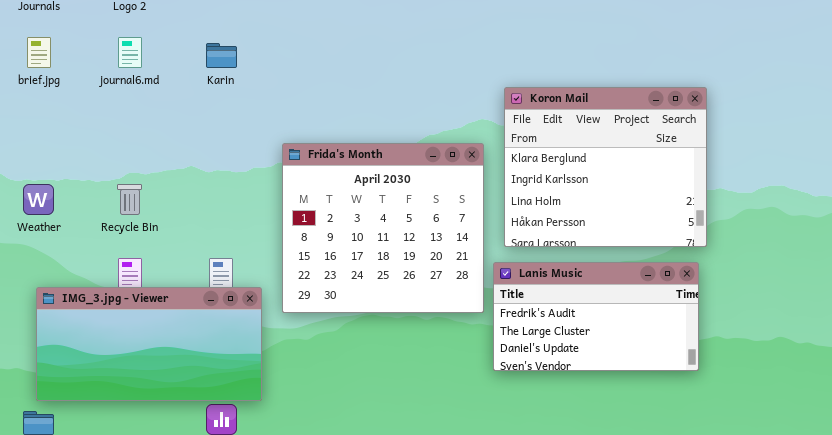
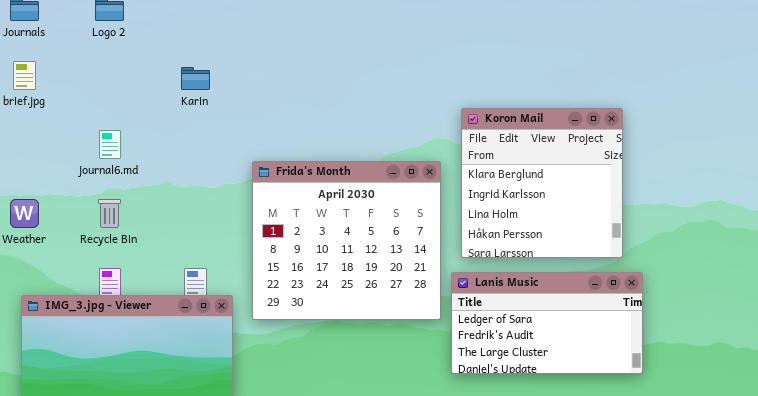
journal6.md: [118,37,142,68] -> [99,130,121,159], moved
Koron Mail: [504,87,707,247] -> [461,108,623,258], resized
Lanis Music: [493,262,699,371] -> [451,272,643,374], scrolled up 1 row

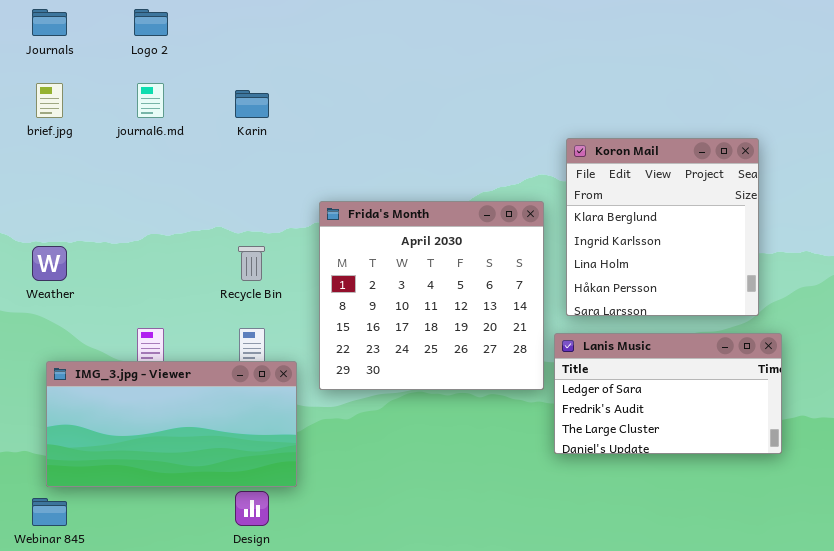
journal6.md: [99,130,121,159] -> [137,83,164,118], moved
Recycle Bin: [98,199,121,228] -> [238,246,265,281], moved

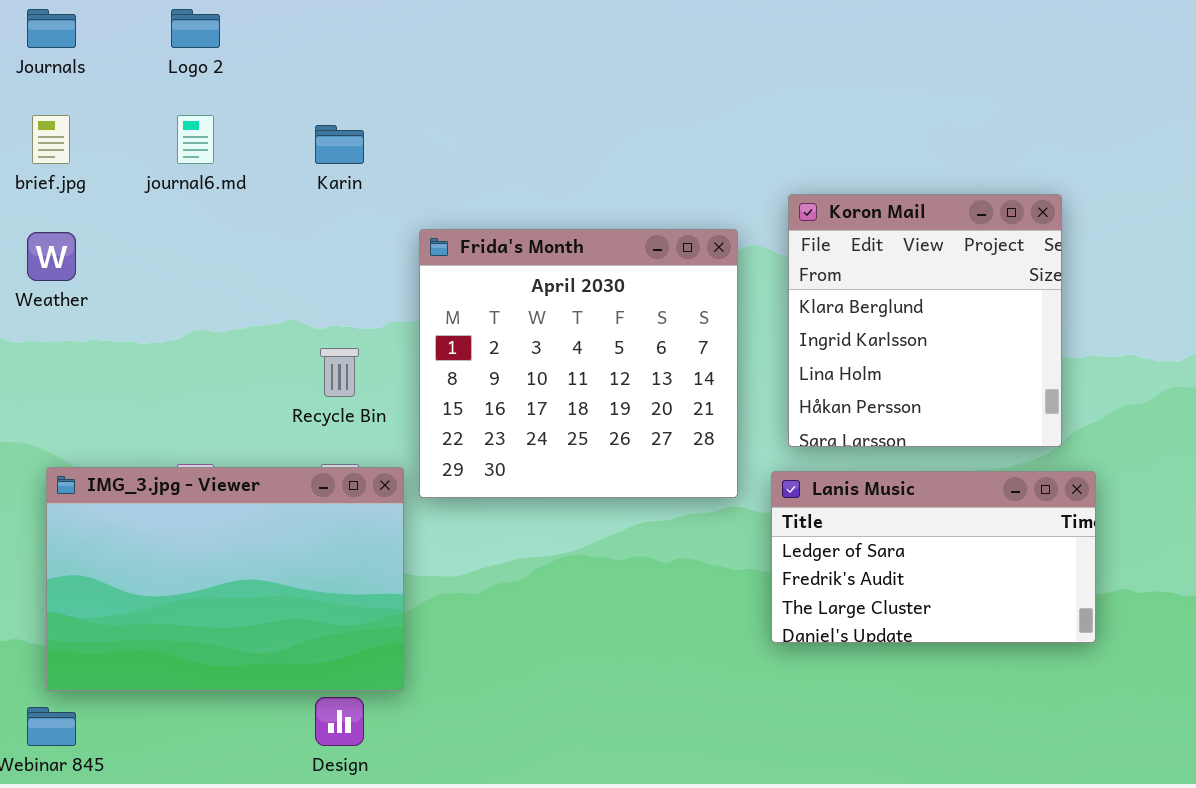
Frida's Month: [319,201,544,390] -> [419,229,738,498], moved
Weather: [32,246,67,281] -> [27,232,76,281], moved
IMG_3.jpg - Viewer: [46,361,297,487] -> [46,467,404,691], resized

